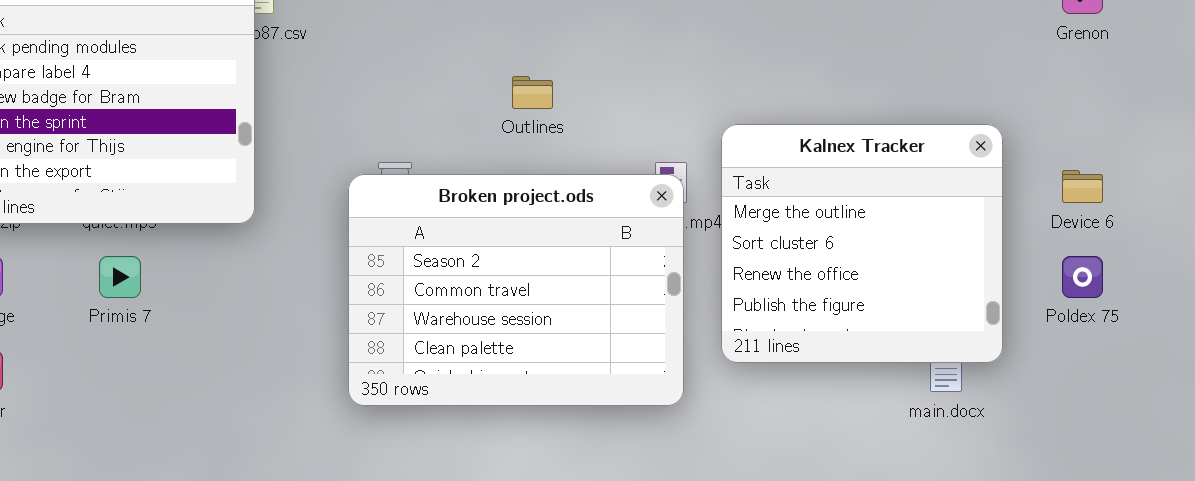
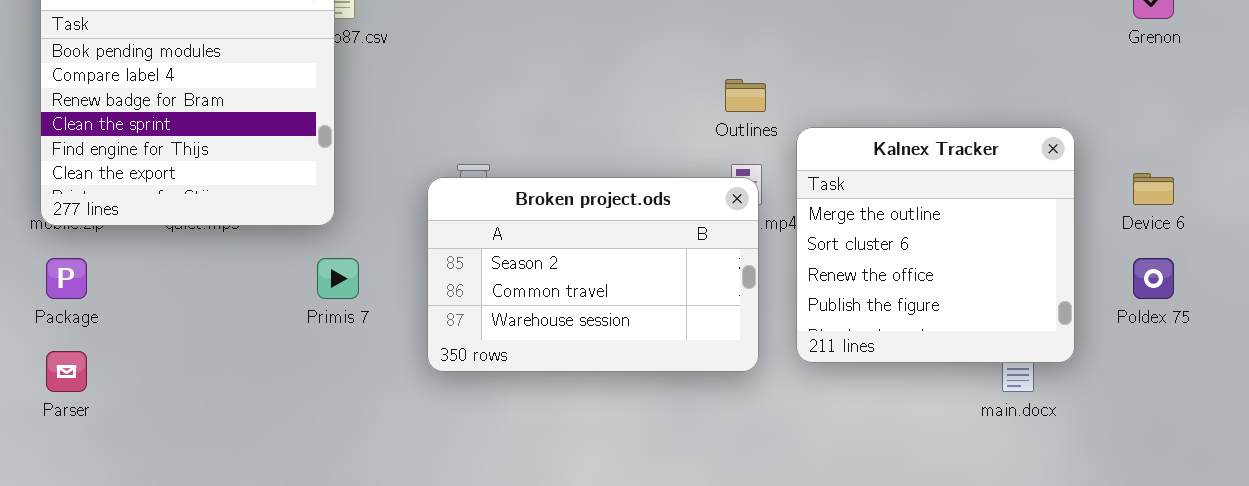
Outlines: [512,76,553,109] -> [725,79,766,112], moved
Broken project.ods: [348,174,684,406] -> [427,177,759,372], resized
Primis 7: [99,256,141,298] -> [317,258,359,299], moved

